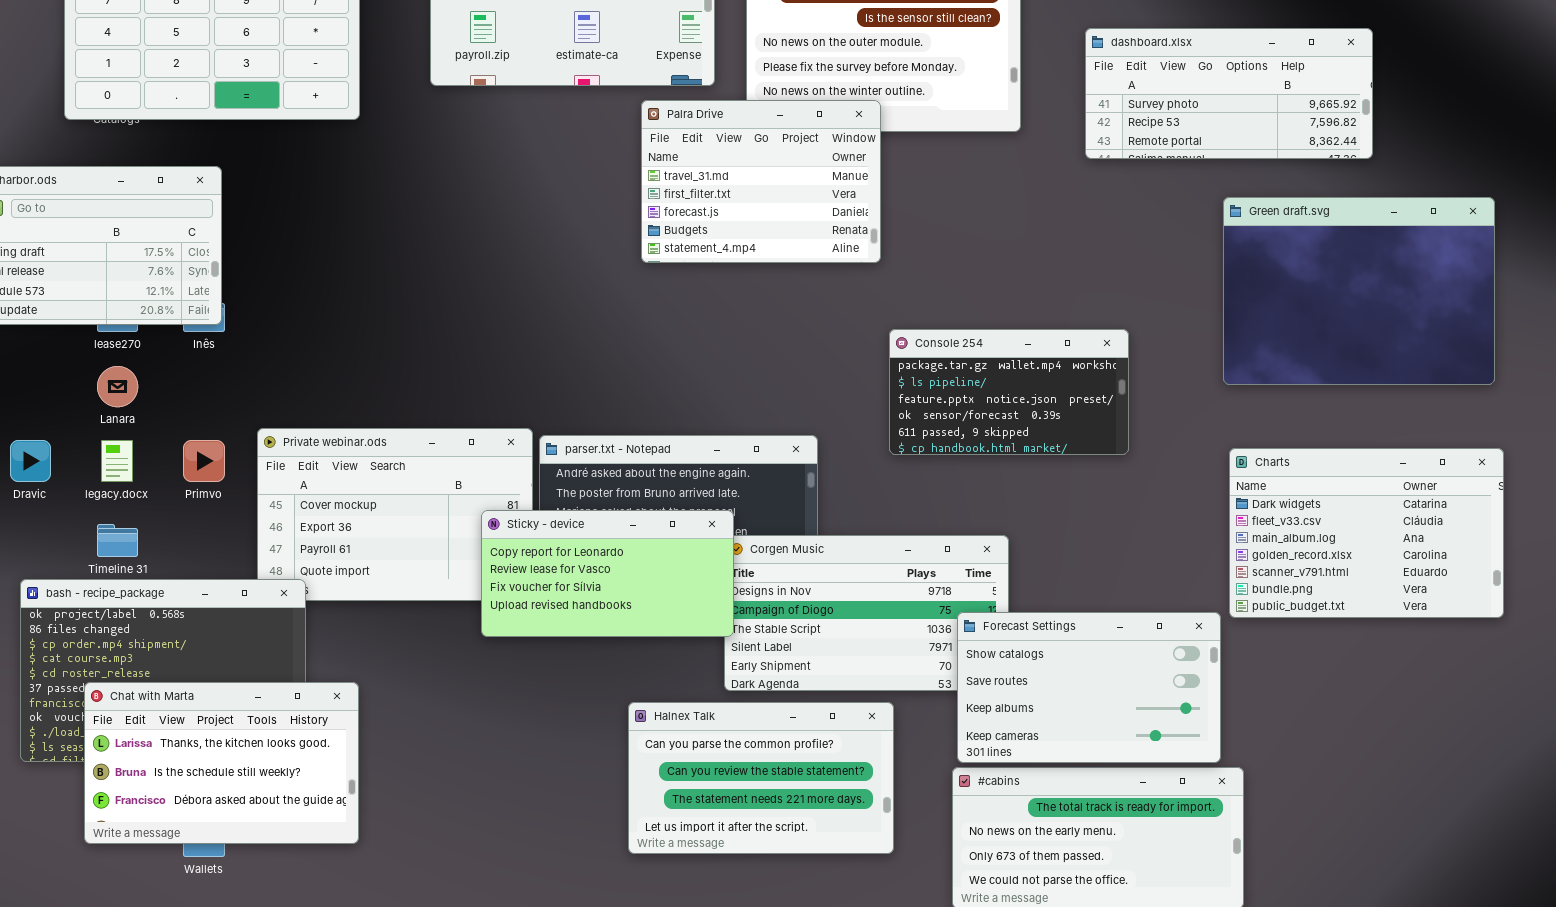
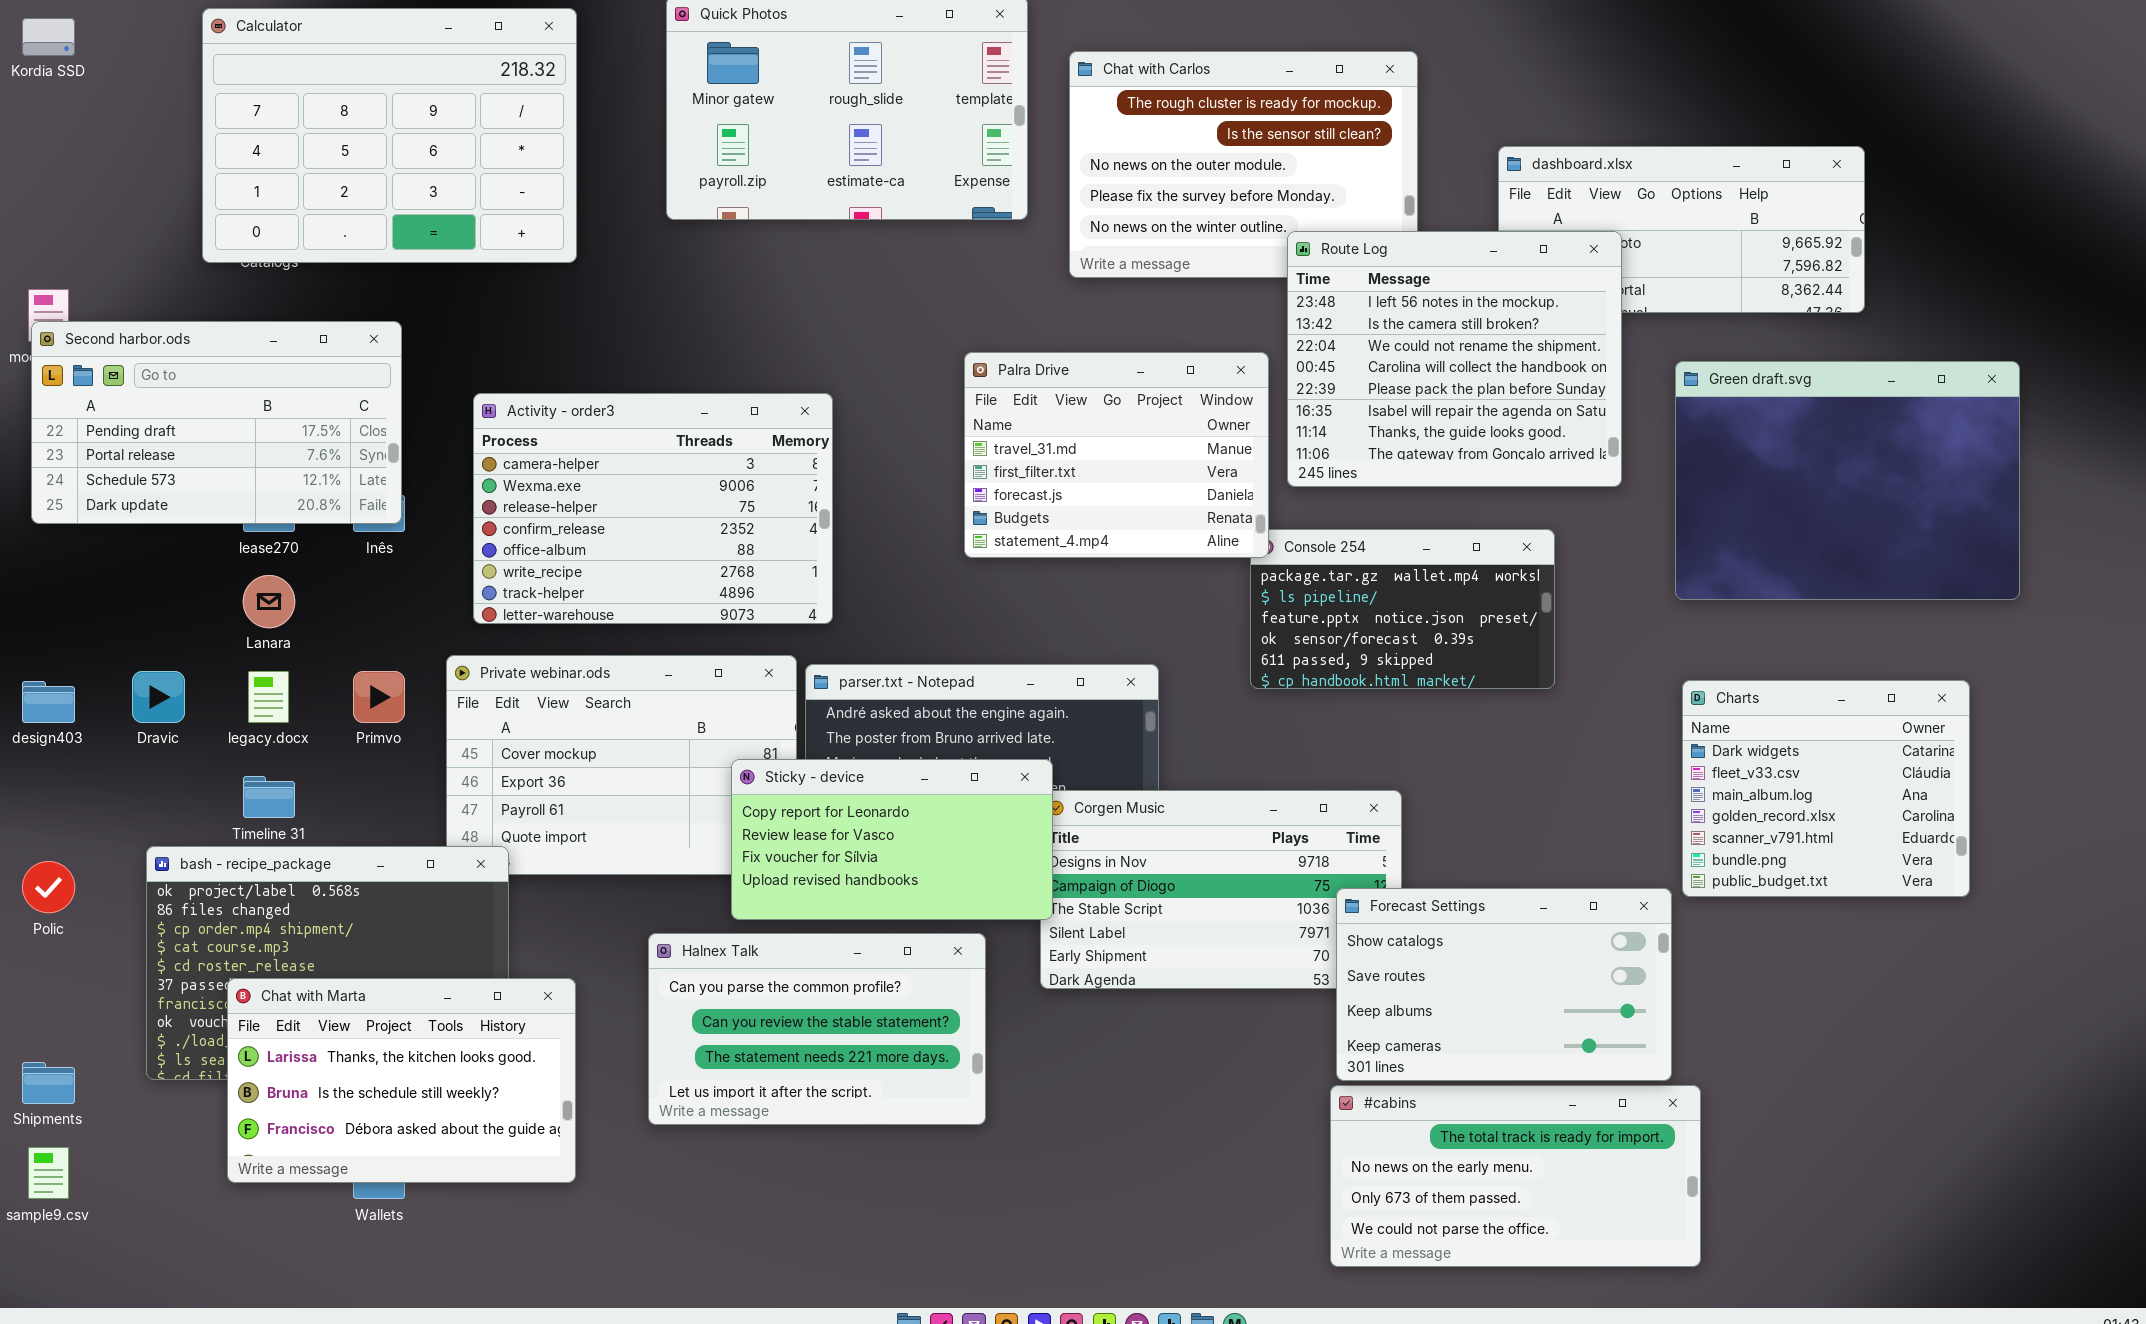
Route Log: none -> [1287,231,1622,487], opened
Palra Drive: [641,100,881,263] -> [964,352,1269,558], moved
Activity - order3: none -> [473,393,833,624], opened
Charts: [1229,448,1504,618] -> [1682,680,1970,897], resized
Halnex Talk: [628,702,894,854] -> [648,933,986,1125], moved

